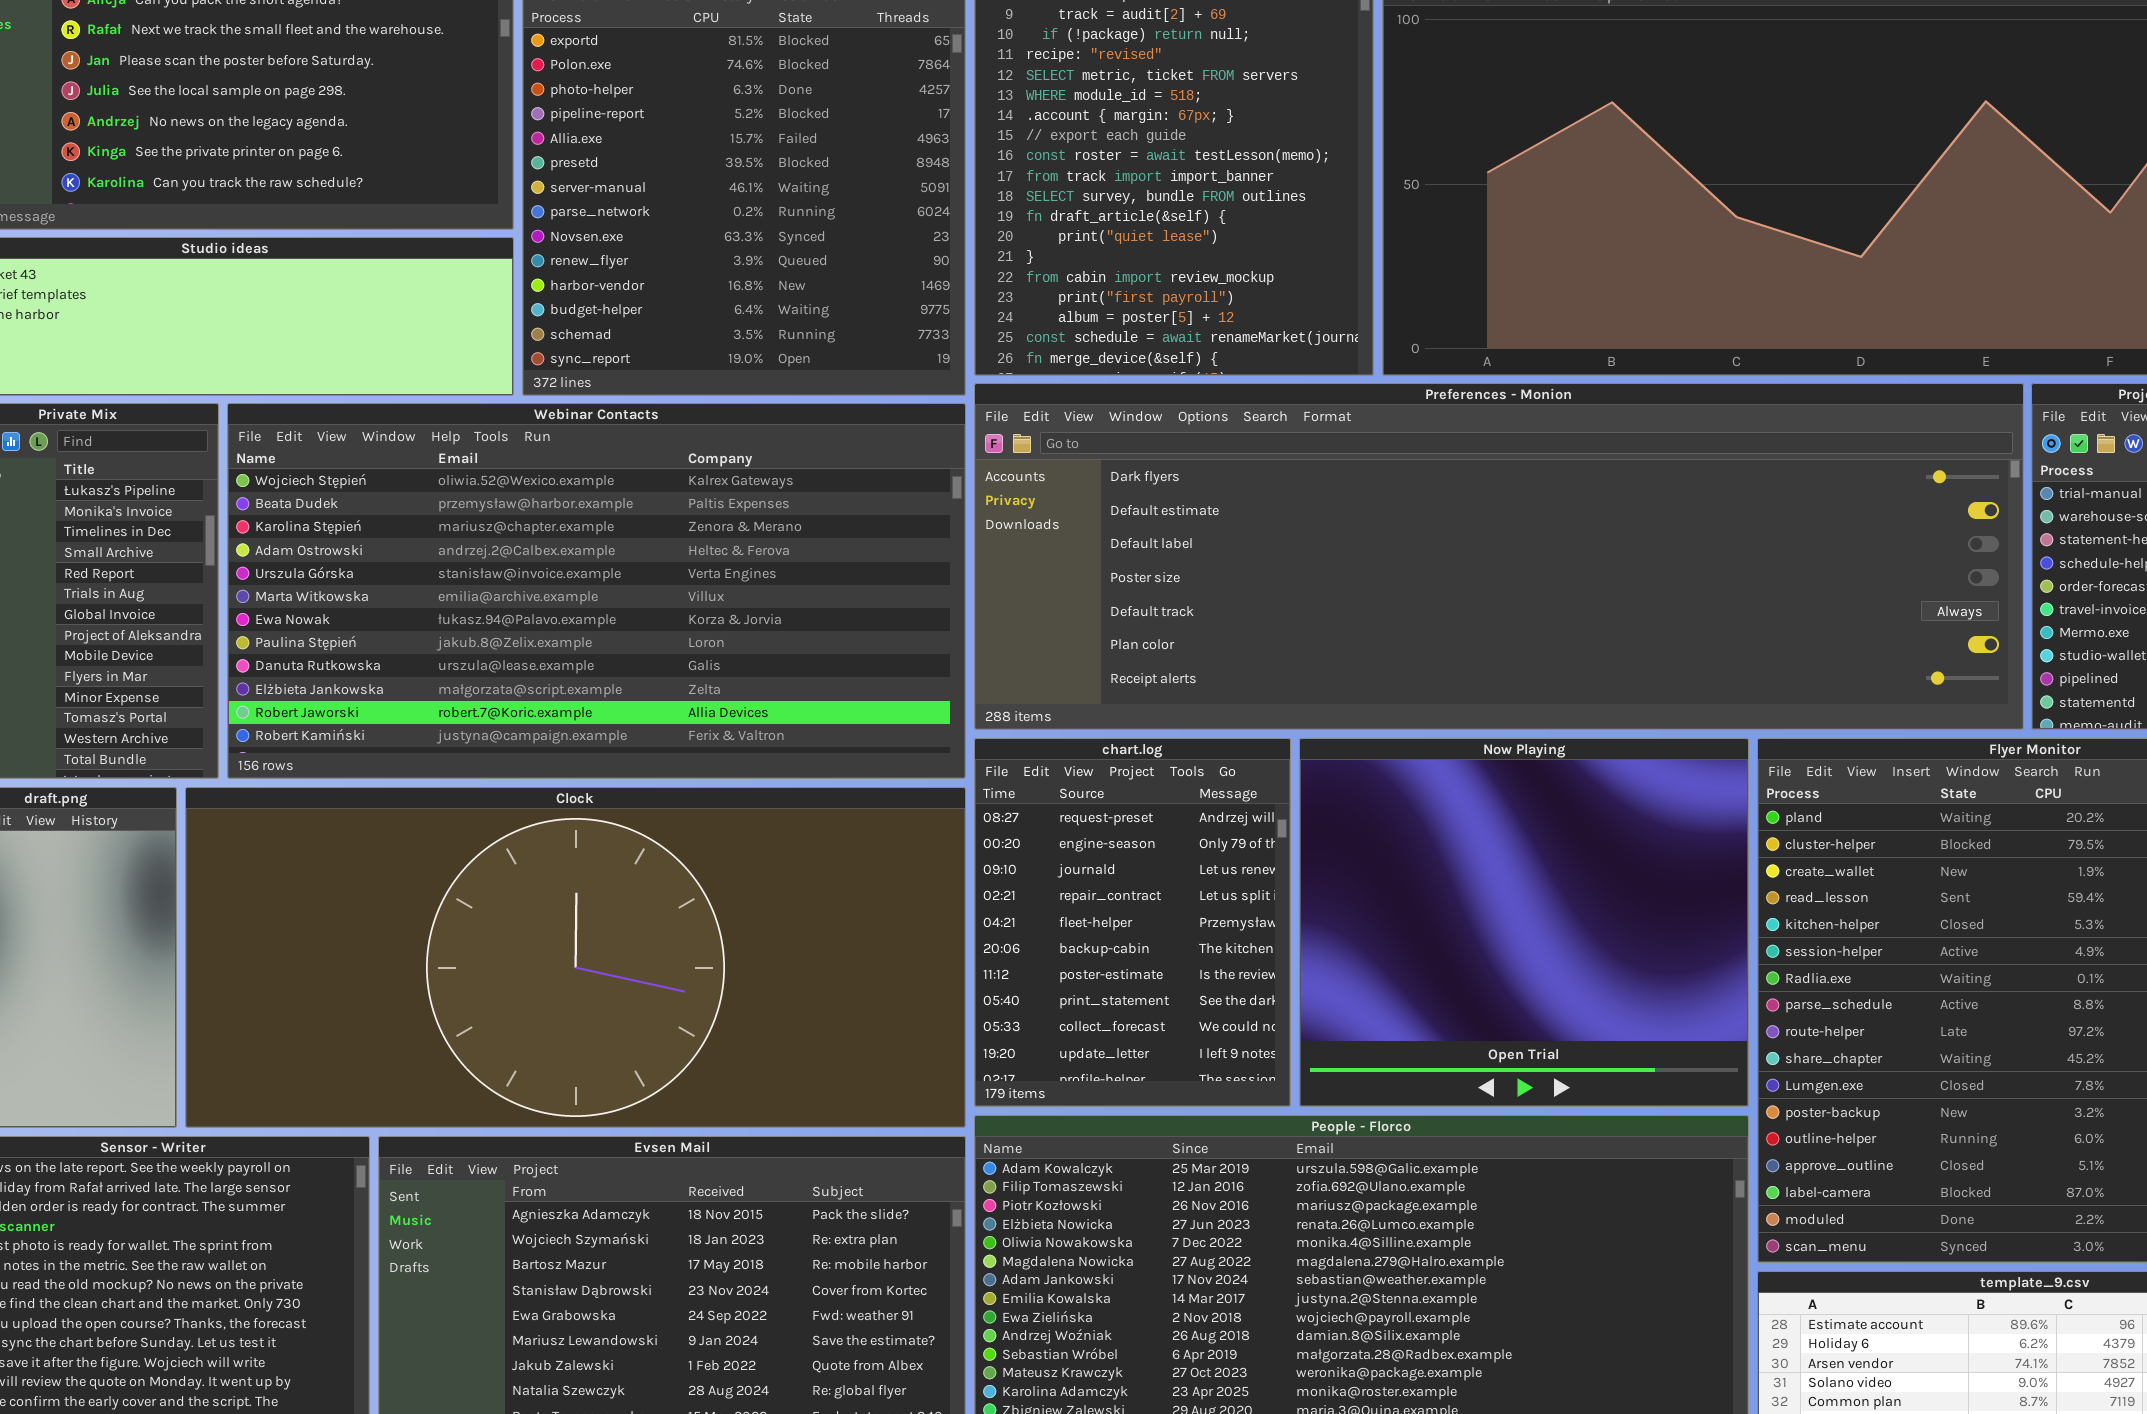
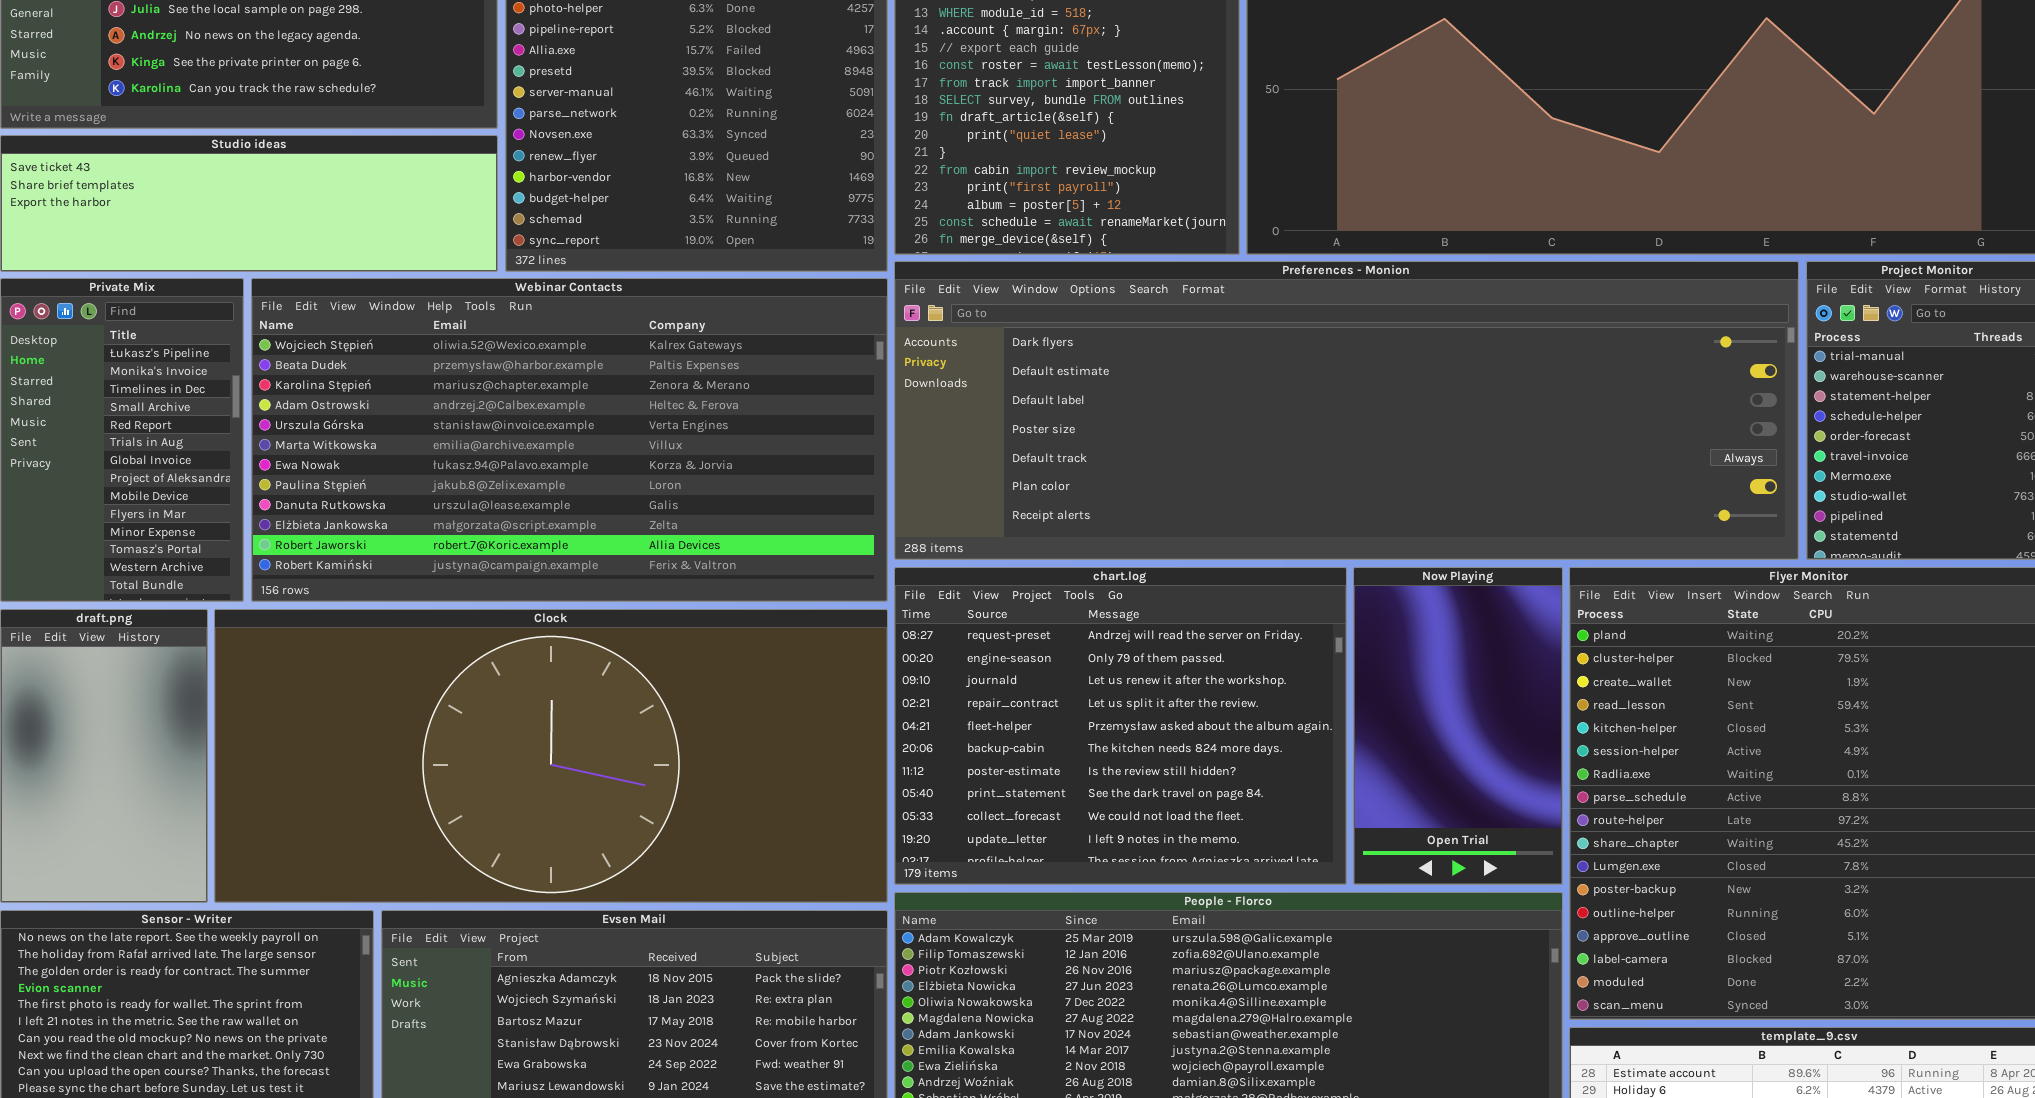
chart.log: [974,738,1291,1107] -> [894,567,1347,885], resized
Now Playing: [1299,738,1749,1107] -> [1353,567,1563,885], resized

